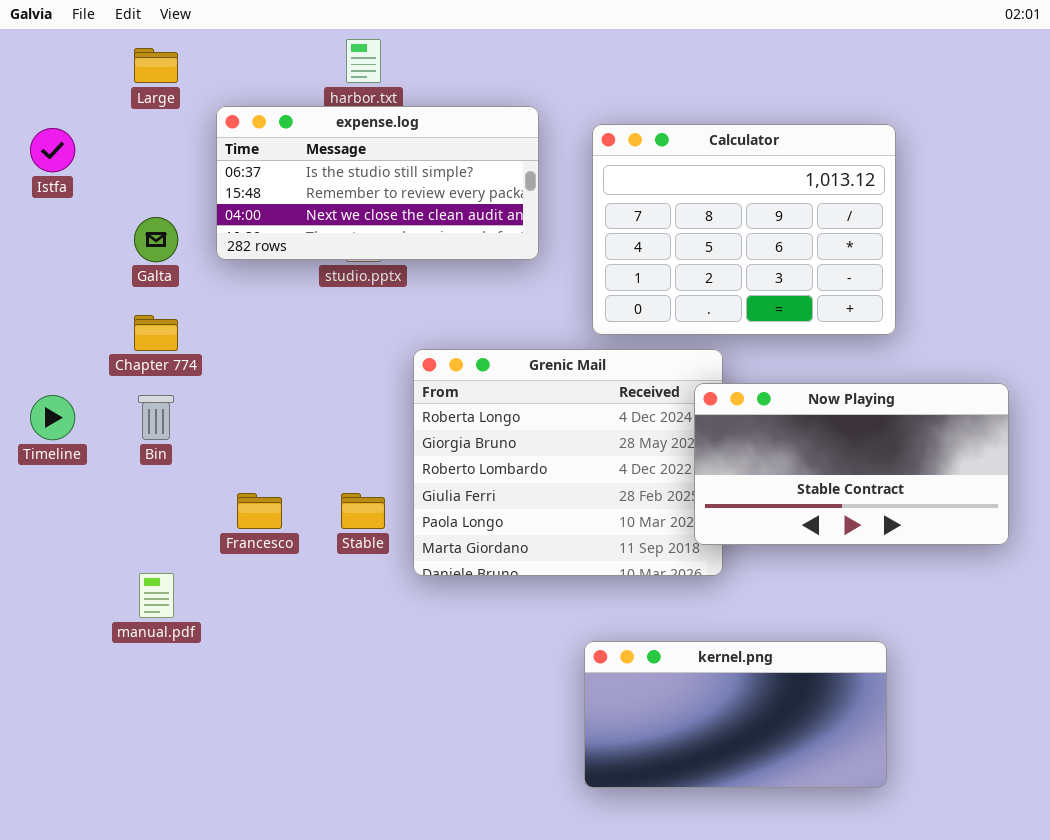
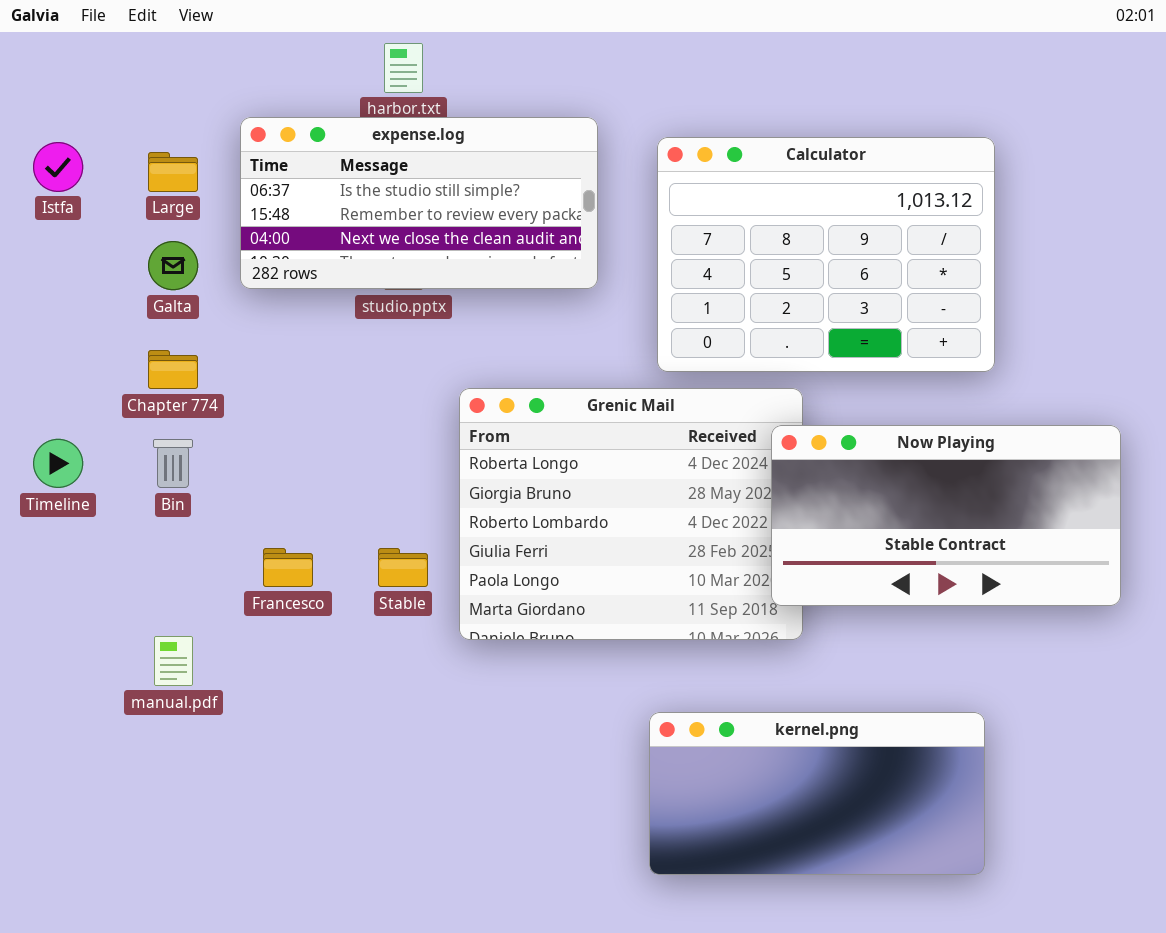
Large: [134,48,178,83] -> [148,152,198,192], moved

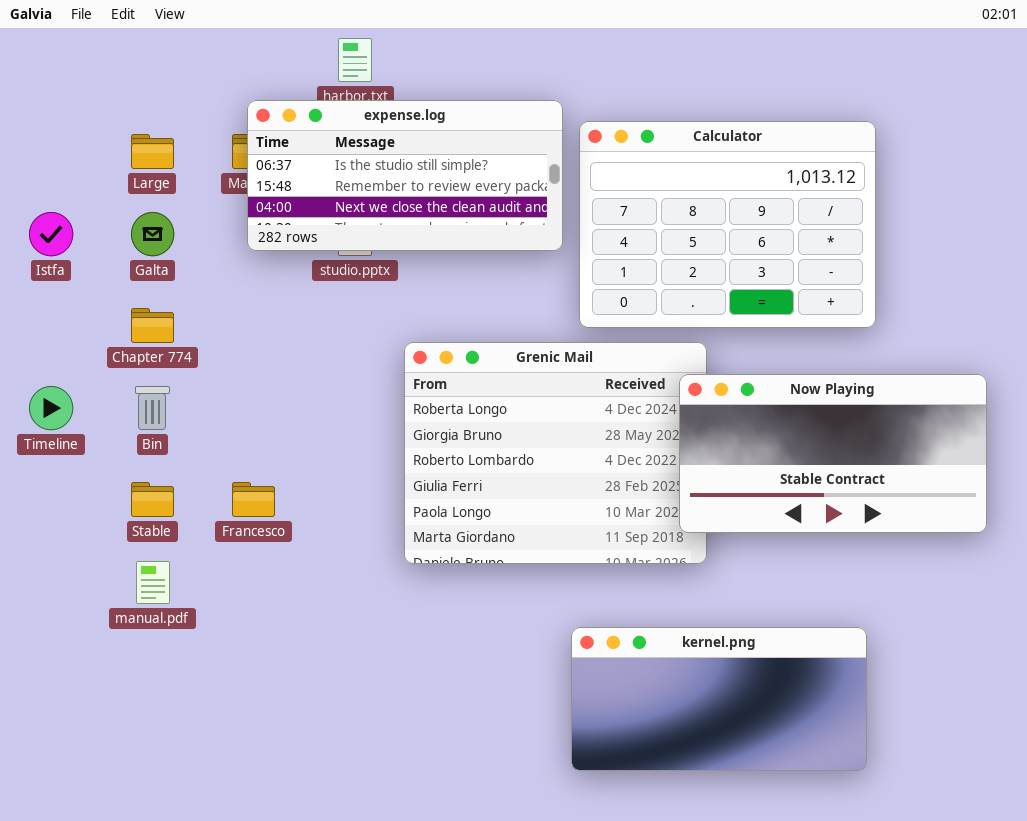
expense.log: [240,117,598,289] -> [247,100,563,251], moved
Istfa: [33,142,83,192] -> [29,212,73,256], moved
Stable: [378,548,428,587] -> [131,482,174,517], moved

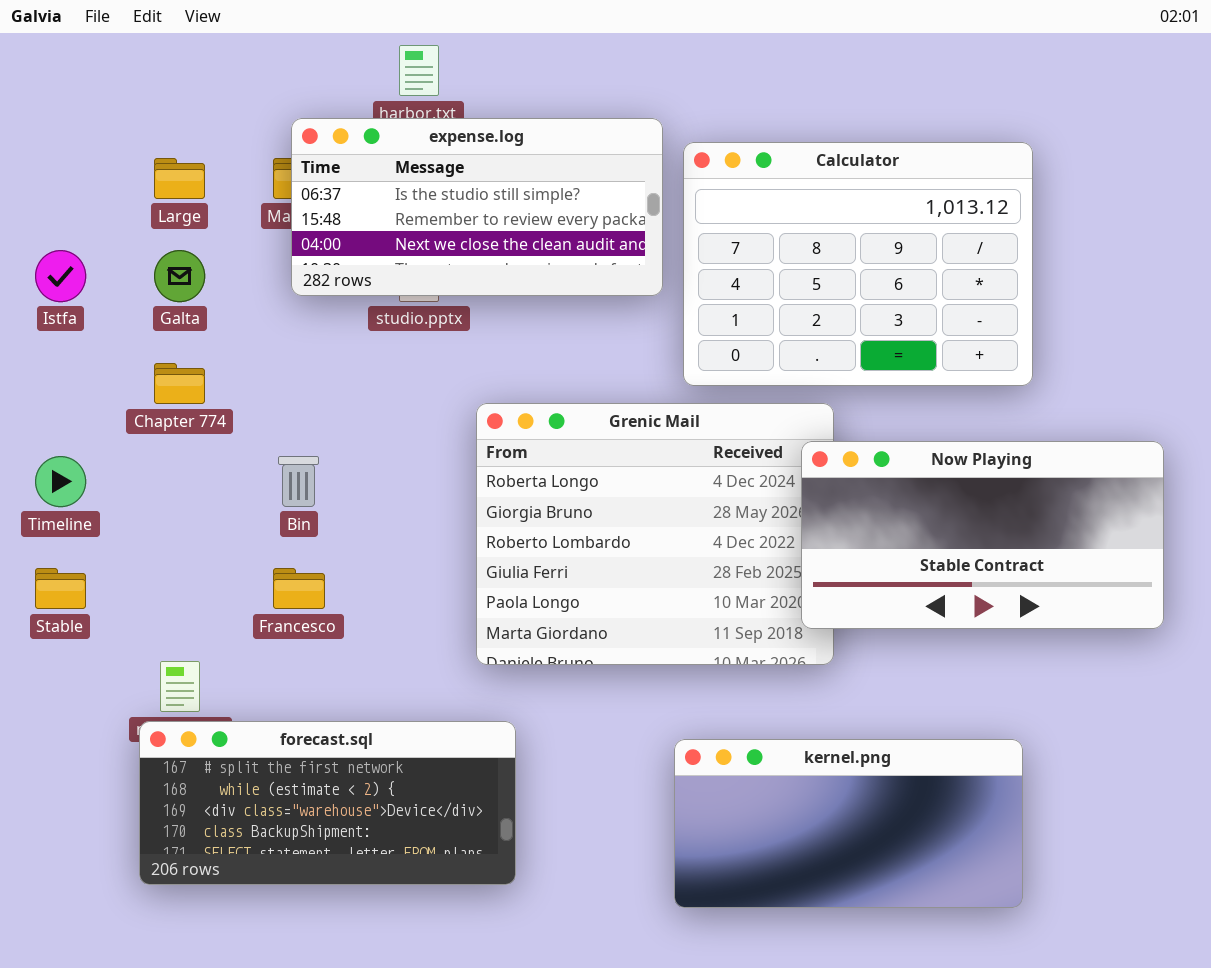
Bin: [135,386,170,430] -> [278,456,319,507], moved
Stable: [131,482,174,517] -> [35,568,86,609], moved
forecast.sql: none -> [139,721,516,885], opened

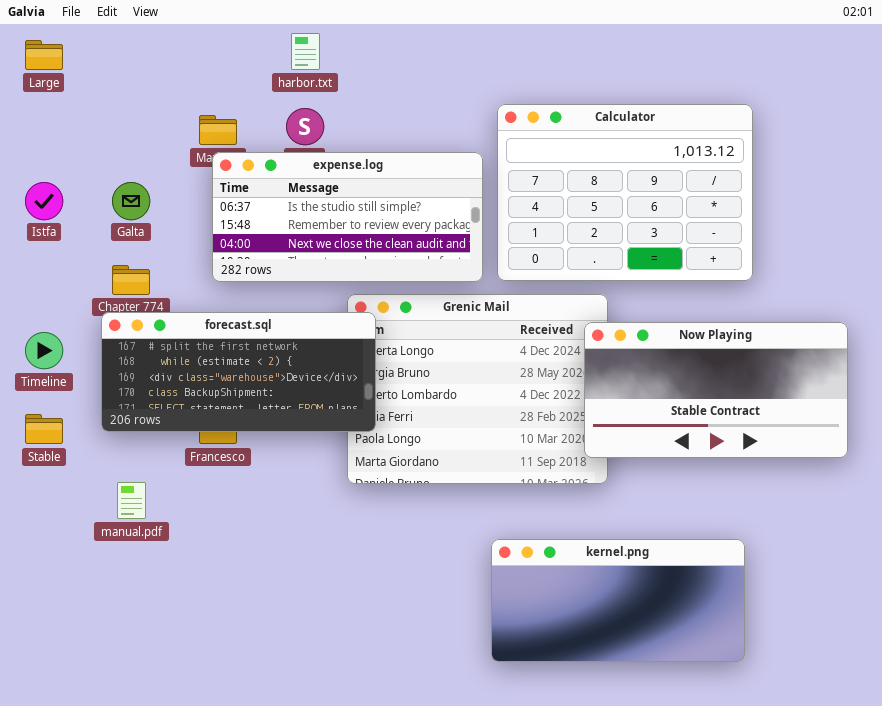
expense.log: [291,118,663,296] -> [212,152,483,282], moved
Large: [154,158,205,199] -> [25,40,63,70], moved
forecast.sql: [139,721,516,885] -> [101,312,376,432], moved

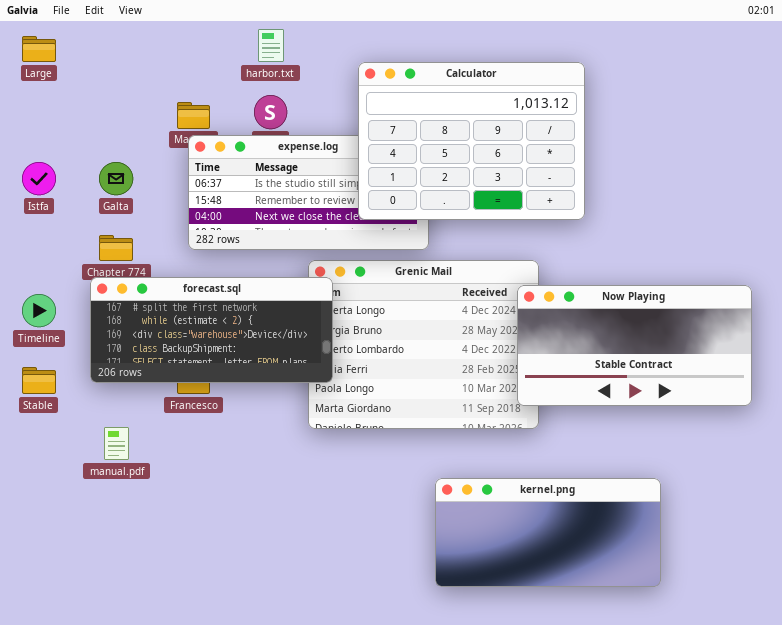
Calculator: [497,104,753,281] -> [358,62,585,220], moved

